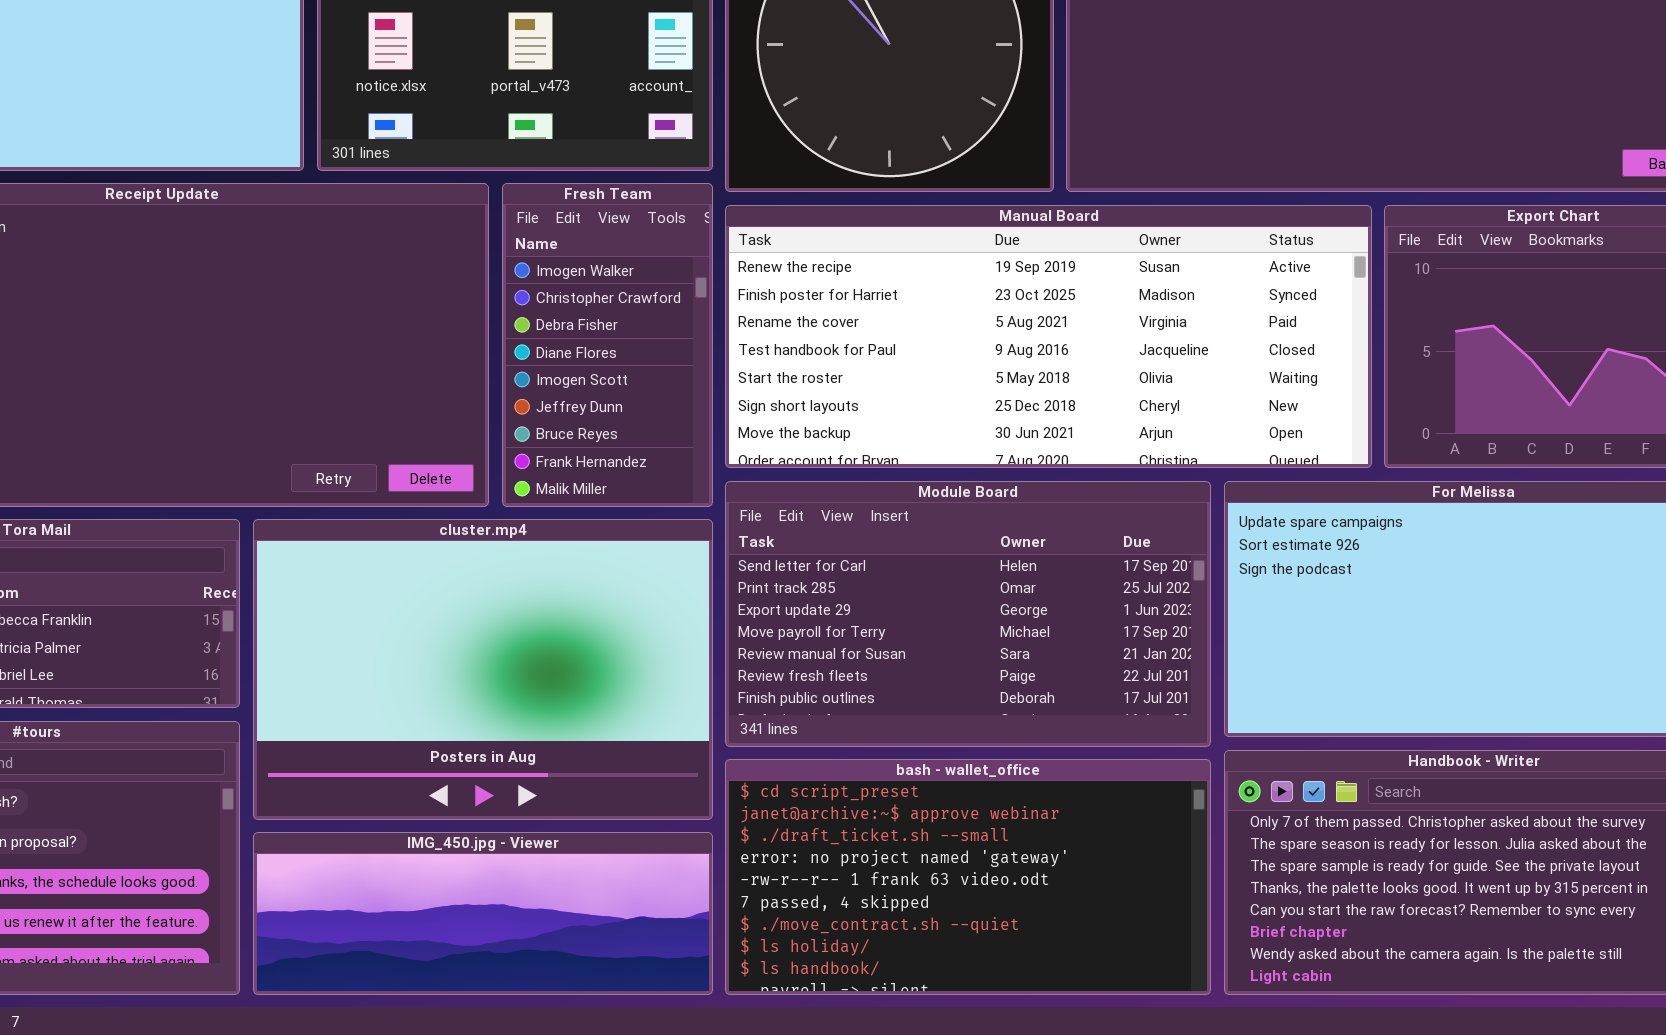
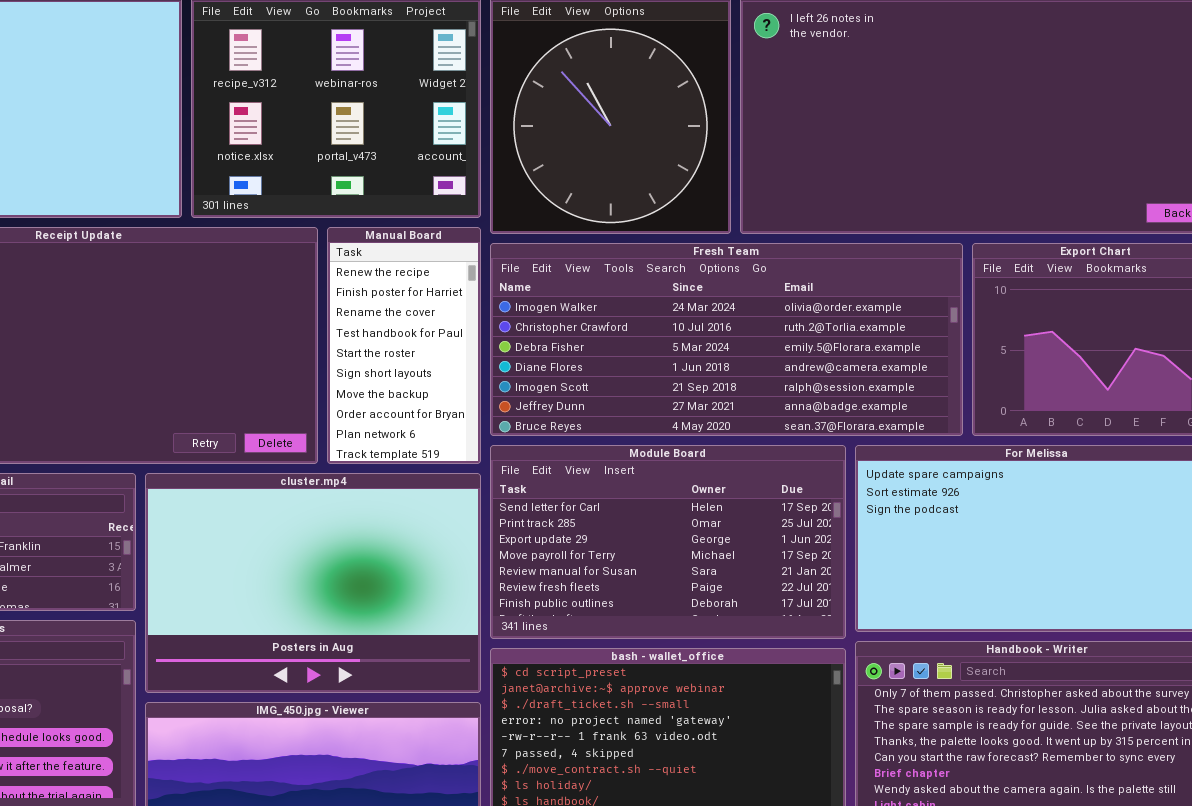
Fresh Team: [502,183,713,507] -> [490,243,963,436], moved, resized
Manual Board: [725,205,1372,468] -> [327,227,481,464], moved, resized

